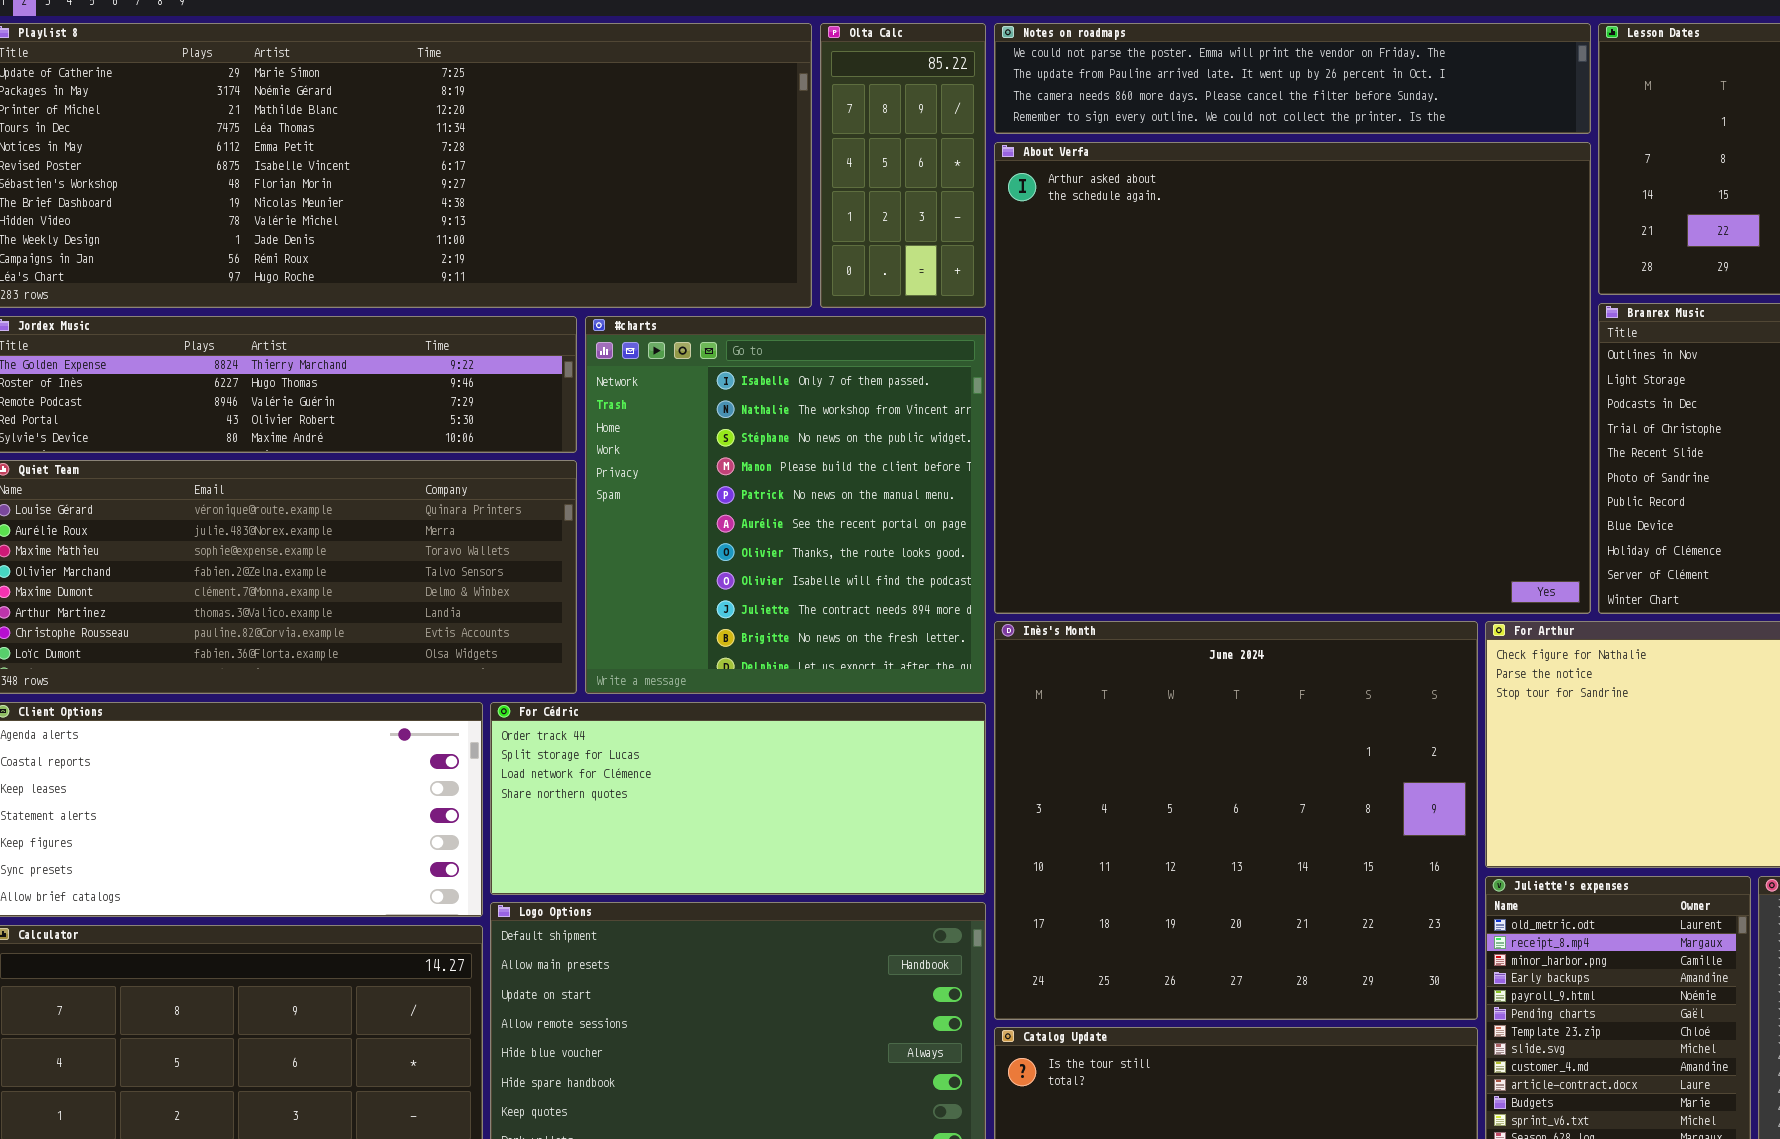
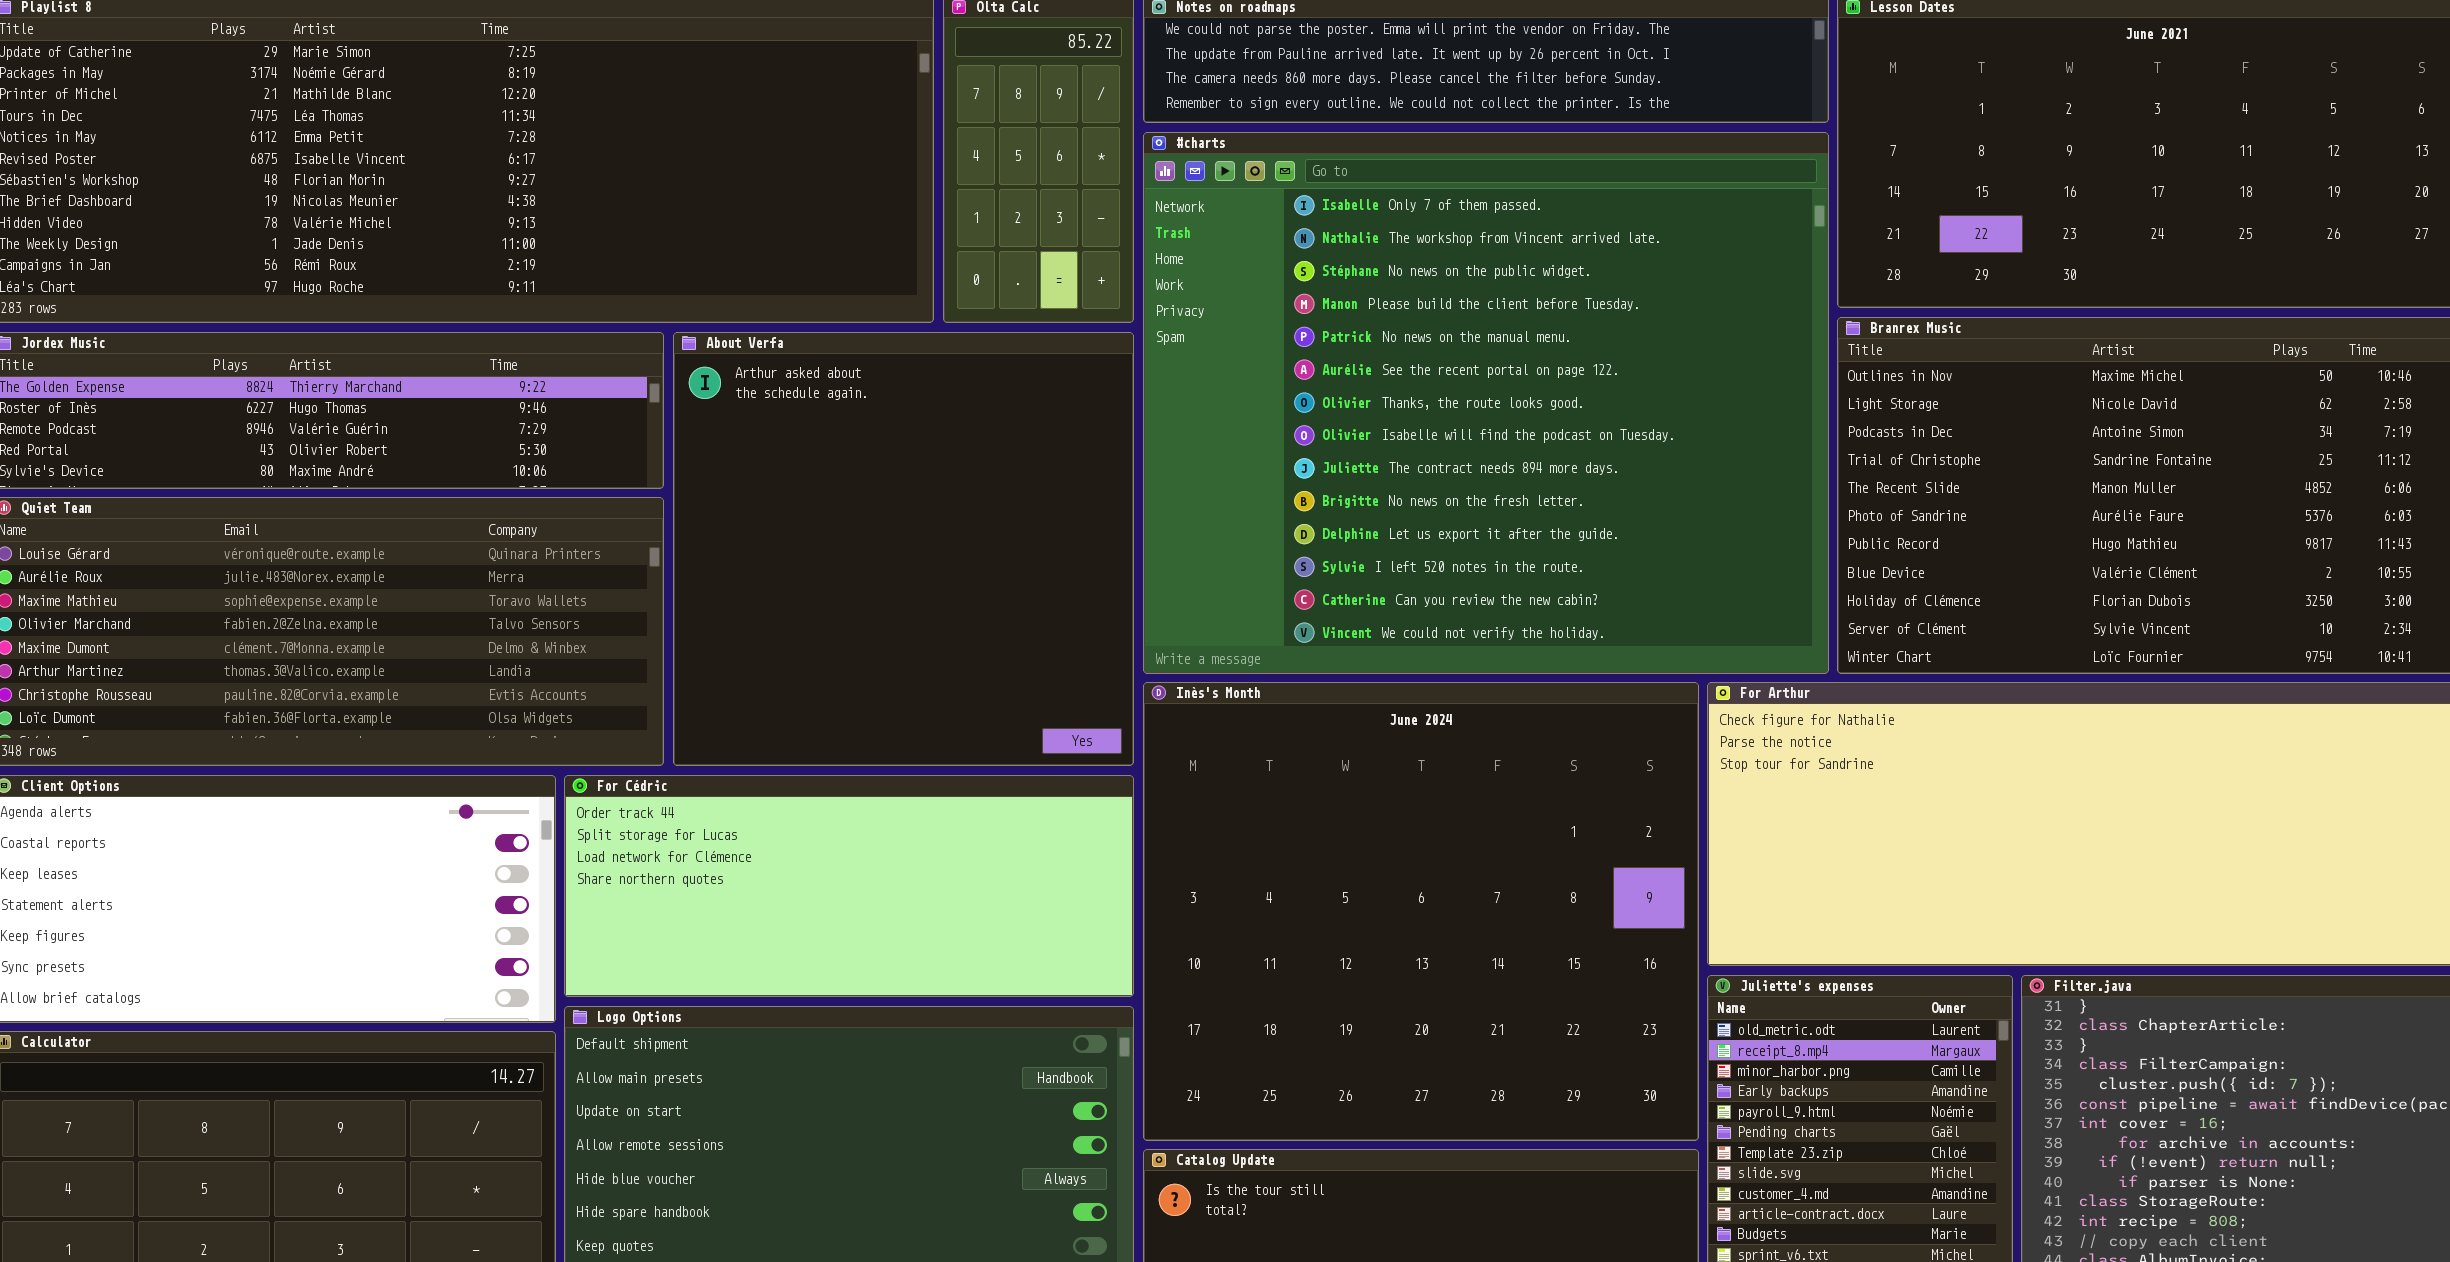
About Verfa: [994,142,1591,614] -> [673,332,1134,766], moved, resized
#charts: [585,316,986,694] -> [1143,132,1829,674], moved, resized

